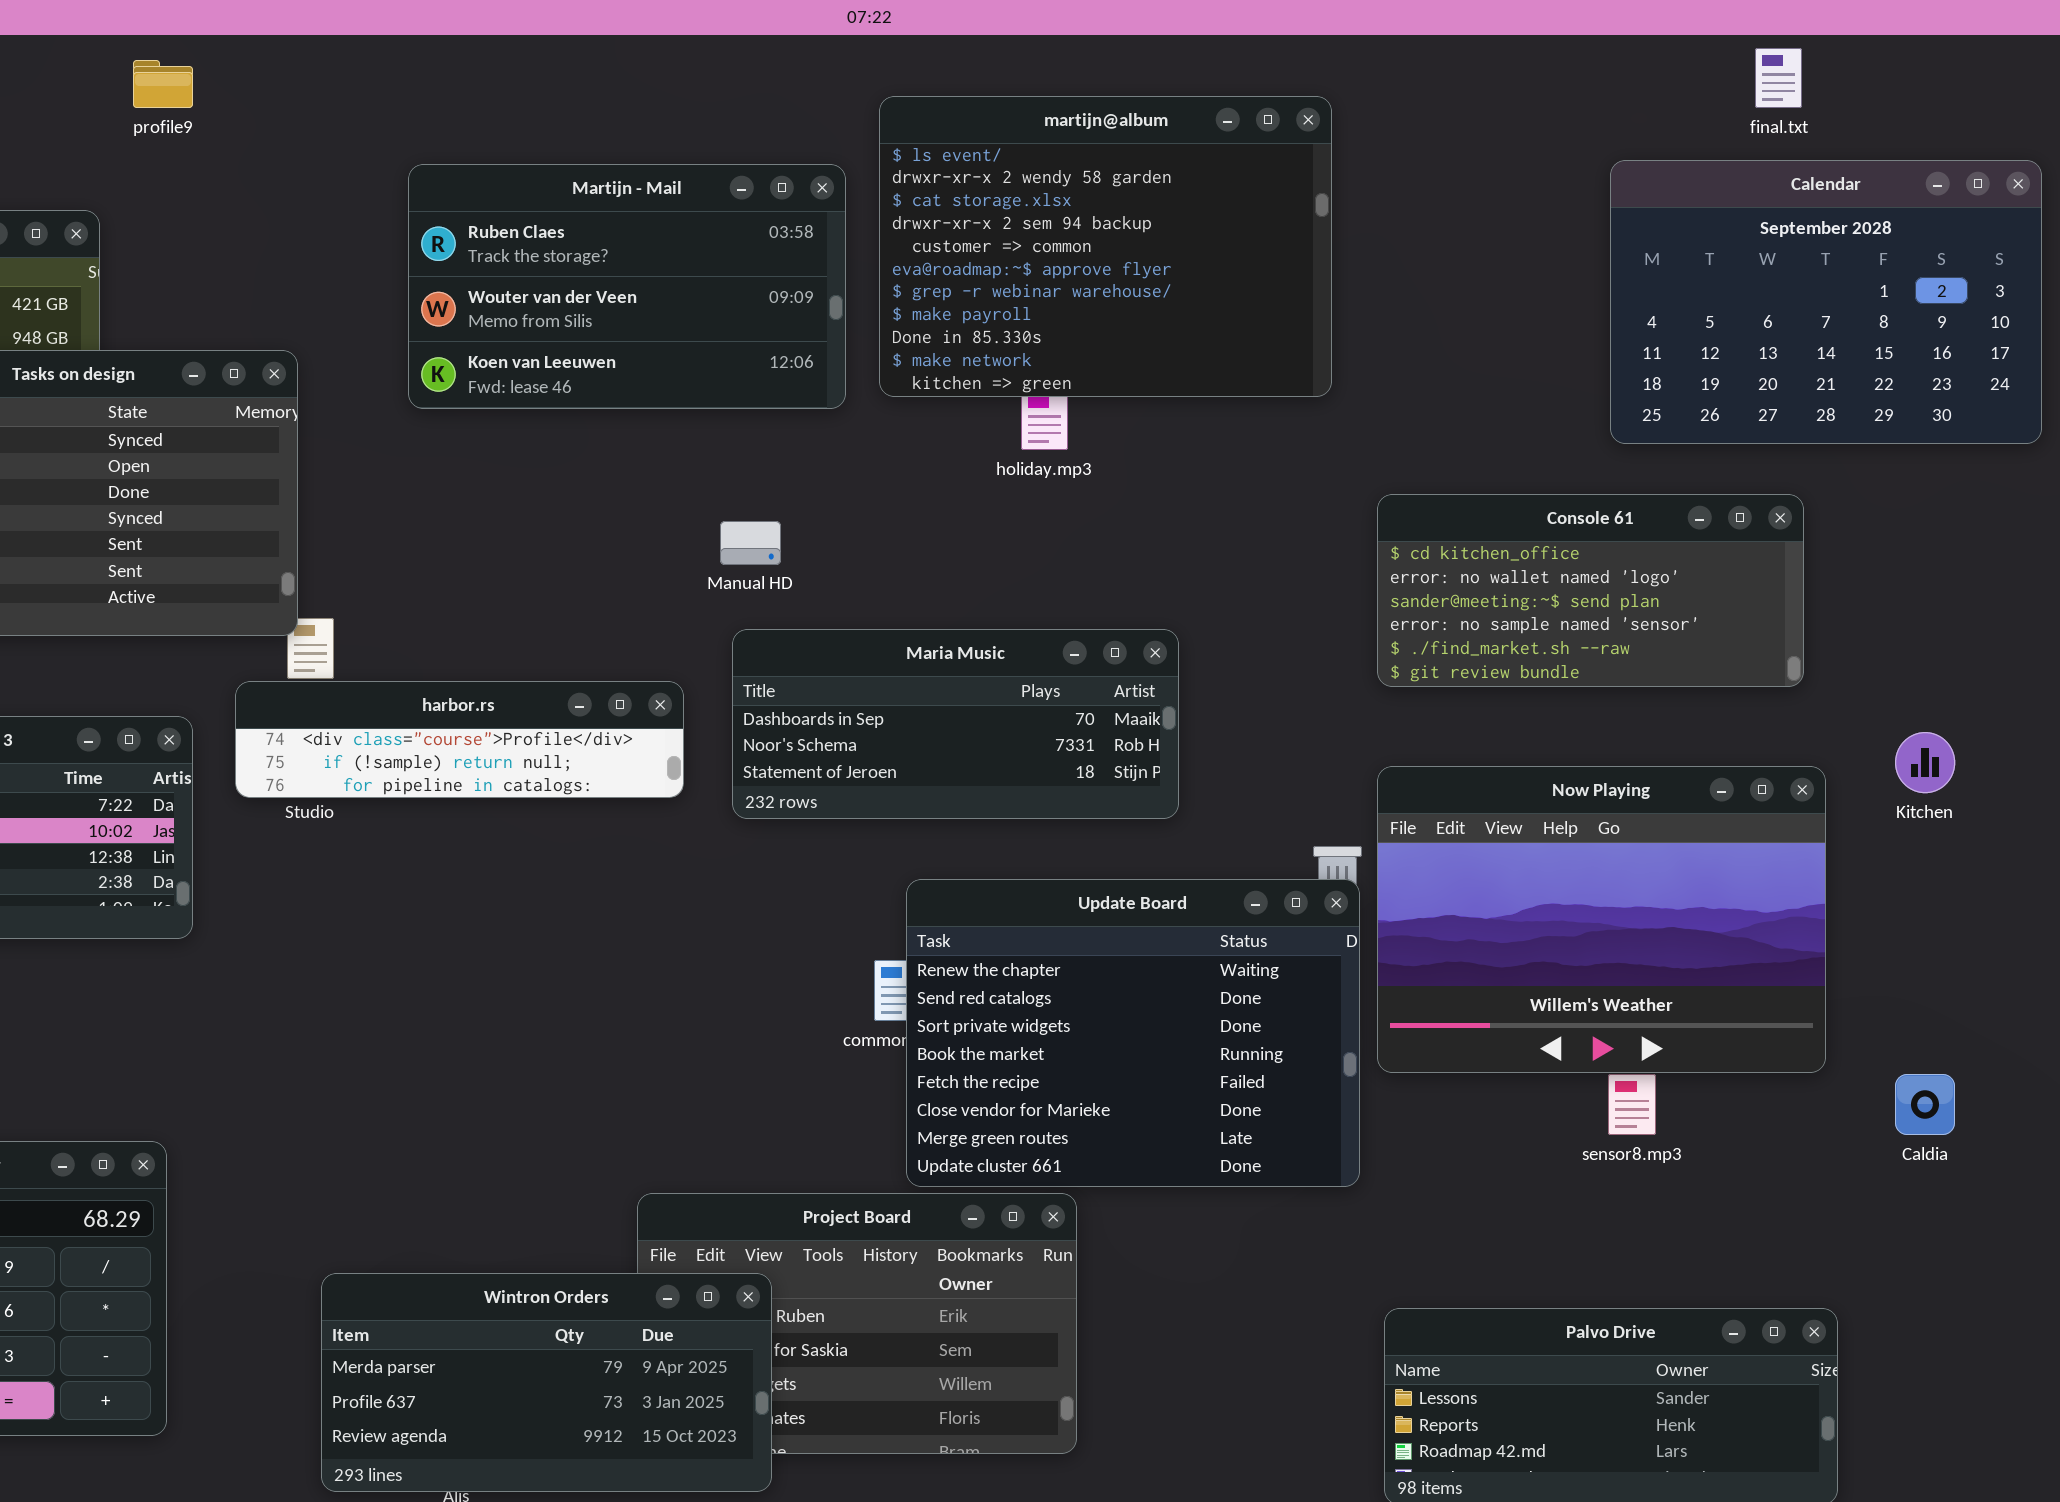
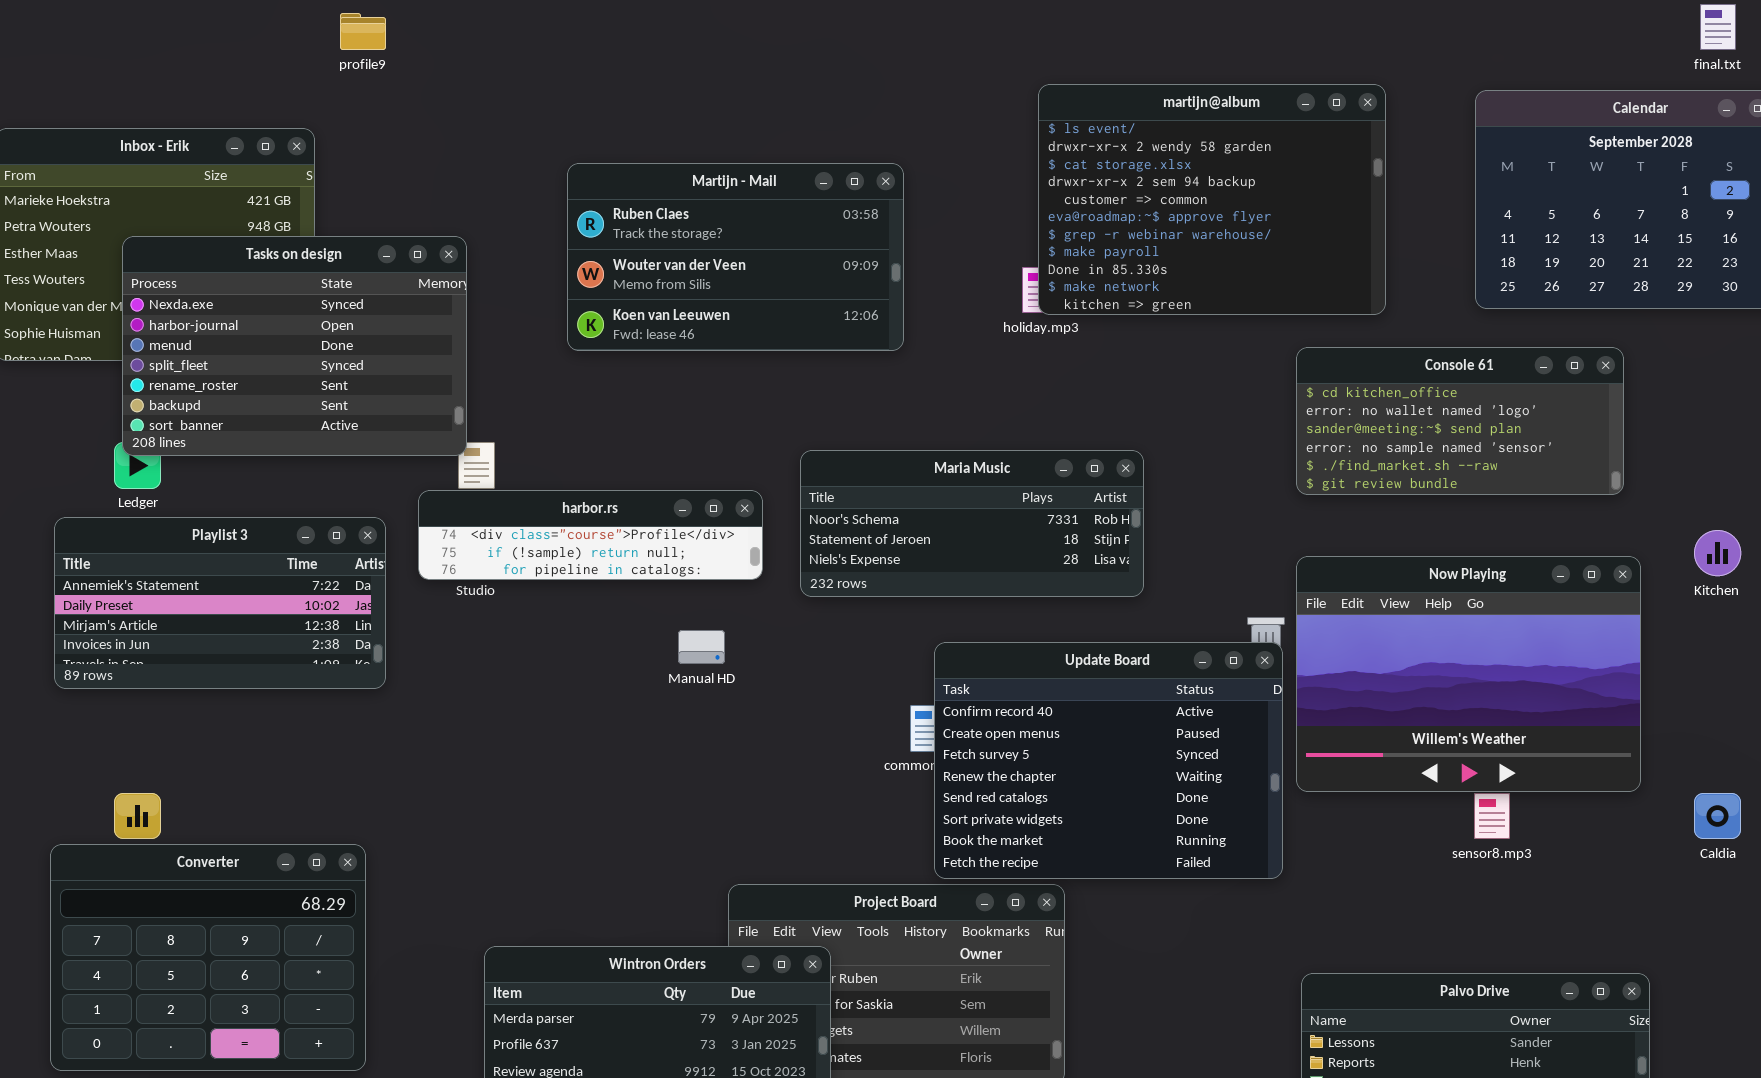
final.txt: [1755,48,1802,108] -> [1700,4,1736,50], moved
martijn@album: [879,96,1332,397] -> [1038,84,1386,315], moved
Martijn - Mail: [408,164,846,409] -> [567,163,904,351], moved
Manual HD: [720,521,781,565] -> [678,630,725,664], moved
Maria Music: [732,629,1179,819] -> [800,450,1144,597], scrolled down 1 row
Update Board: [906,879,1360,1187] -> [934,642,1283,879], scrolled up 3 rows

